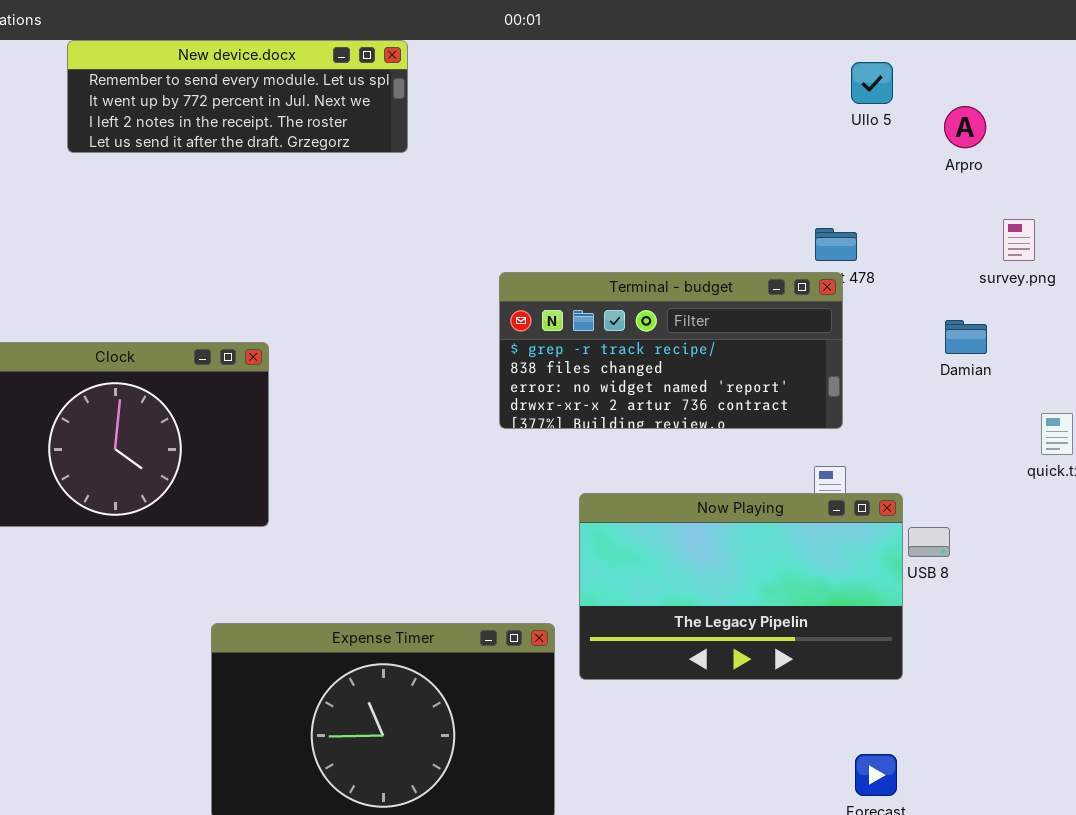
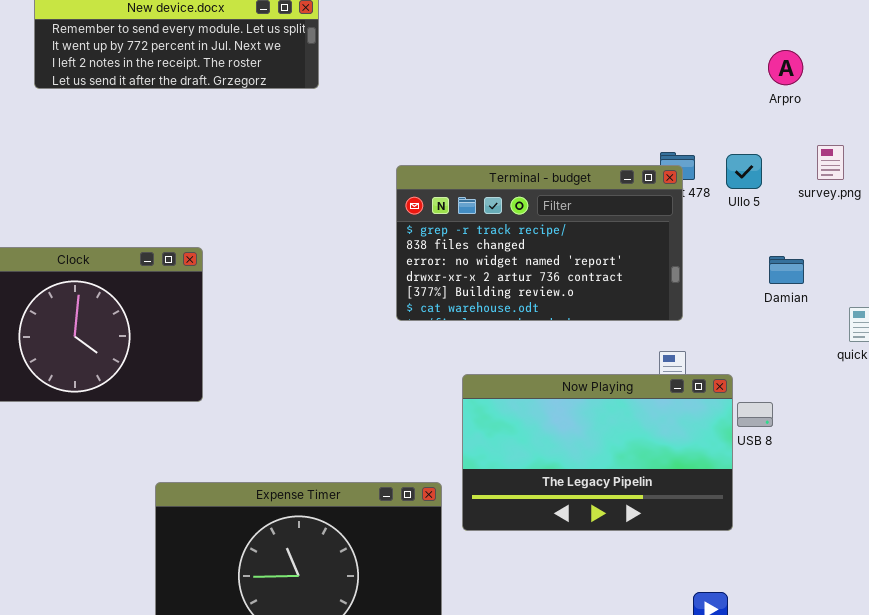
Ullo 5: [851,62,893,104] -> [726,154,762,189], moved
Terminal - budget: [499,272,843,429] -> [396,165,683,321], resized
Damian: [945,320,987,354] -> [769,256,804,284], moved

